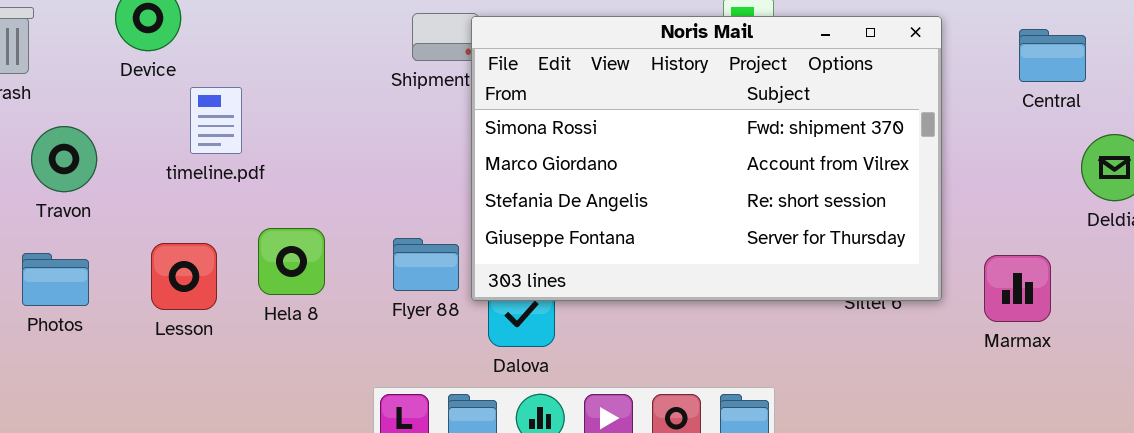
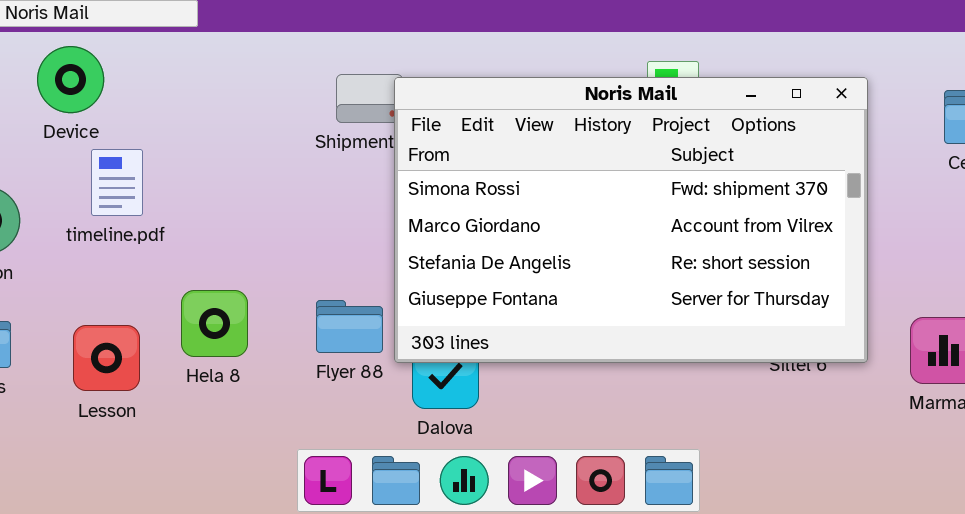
timeline.pdf: [190,87,242,154] -> [91,149,143,216], moved
Lesson: [151,243,217,310] -> [73,325,140,391], moved

